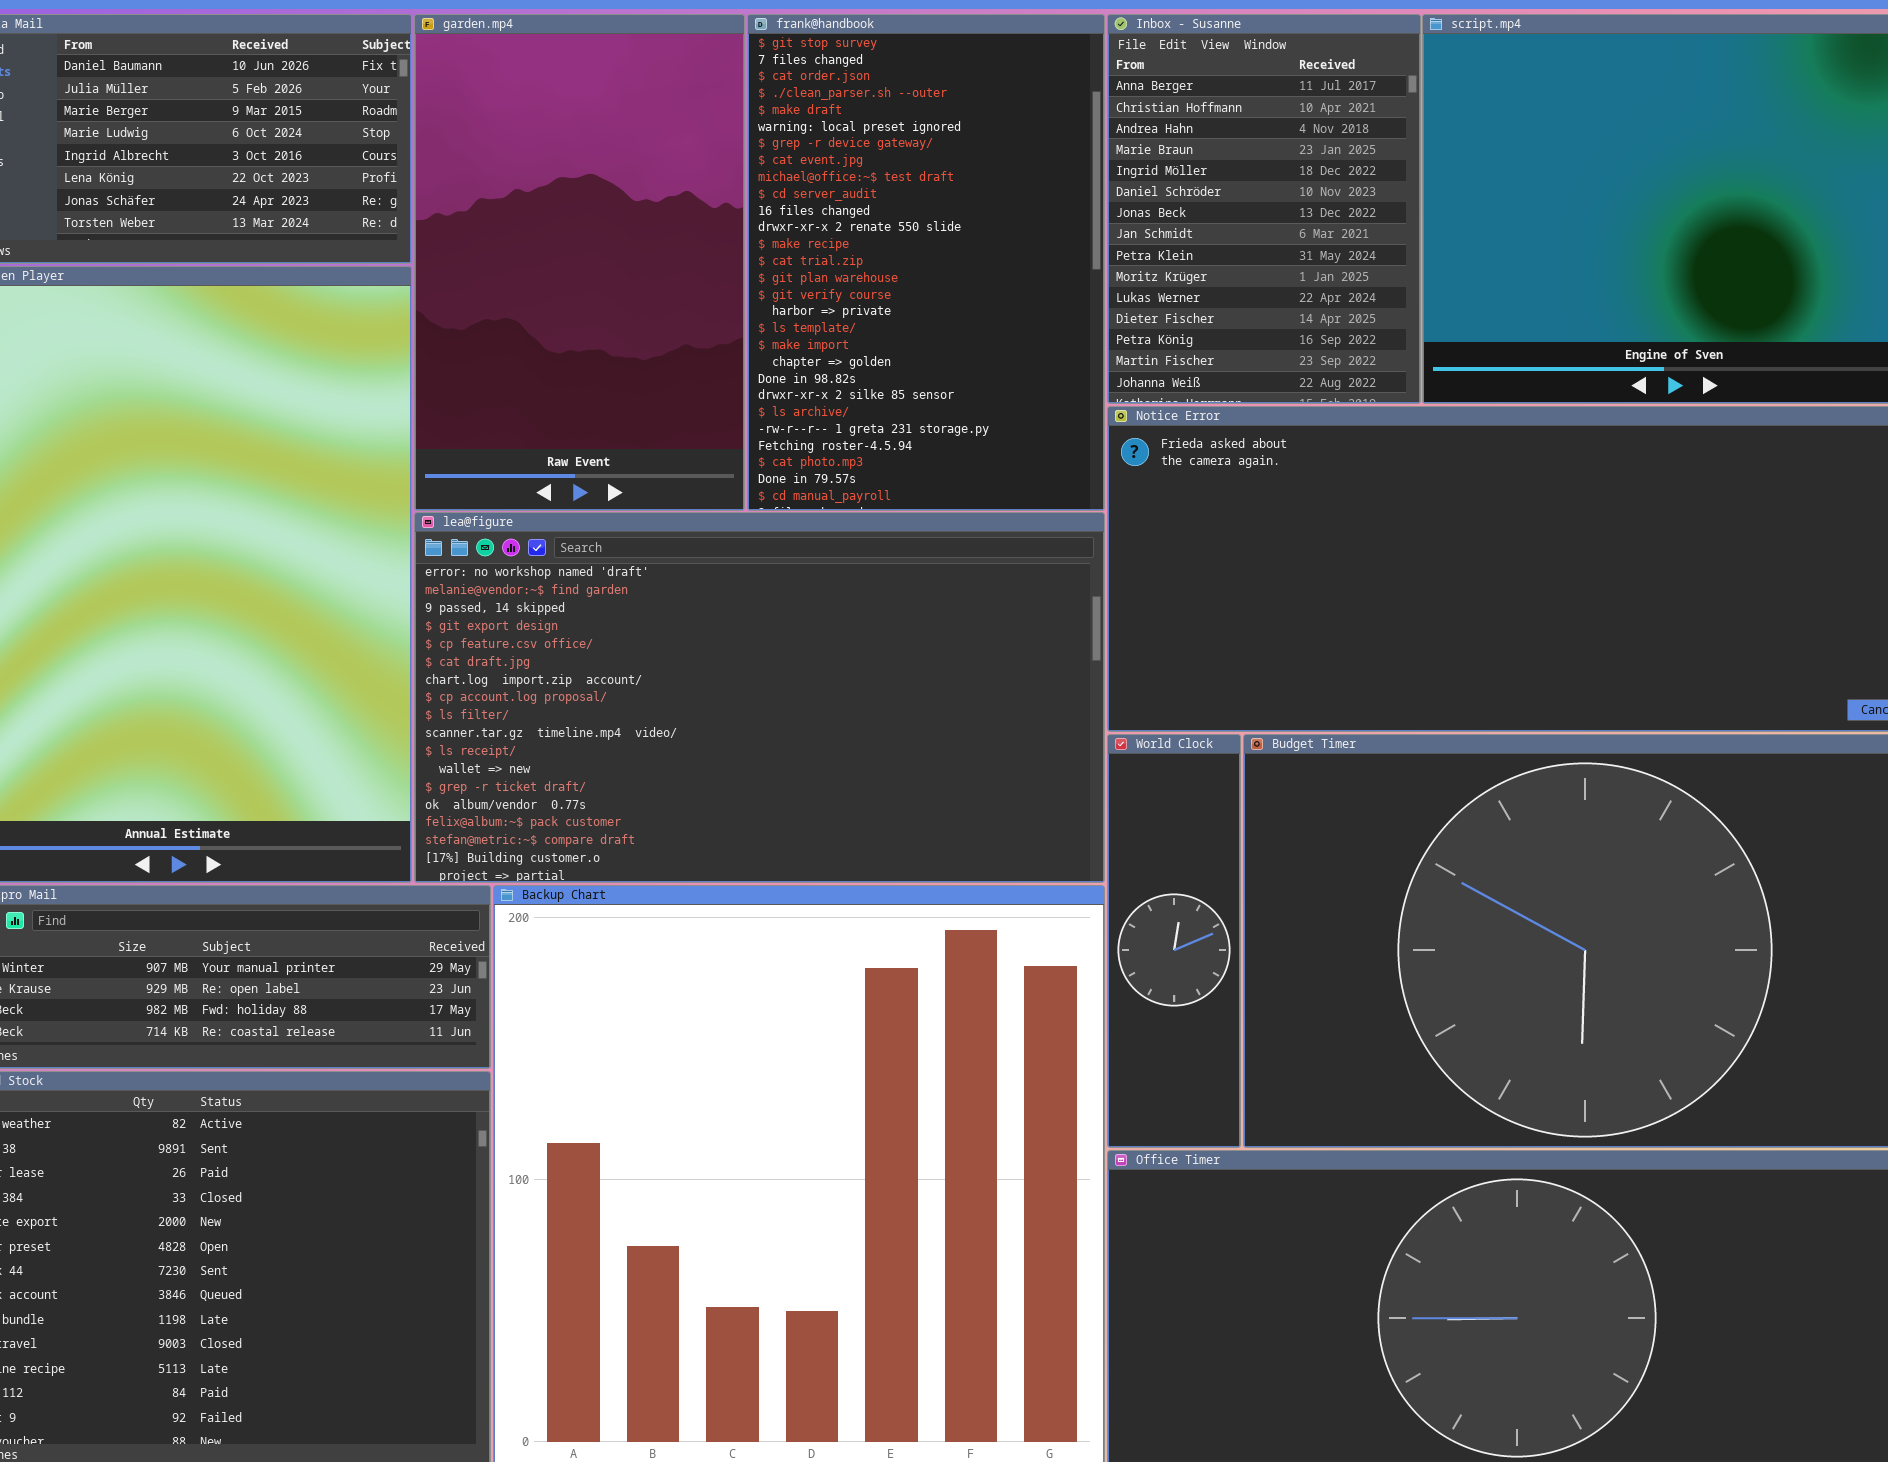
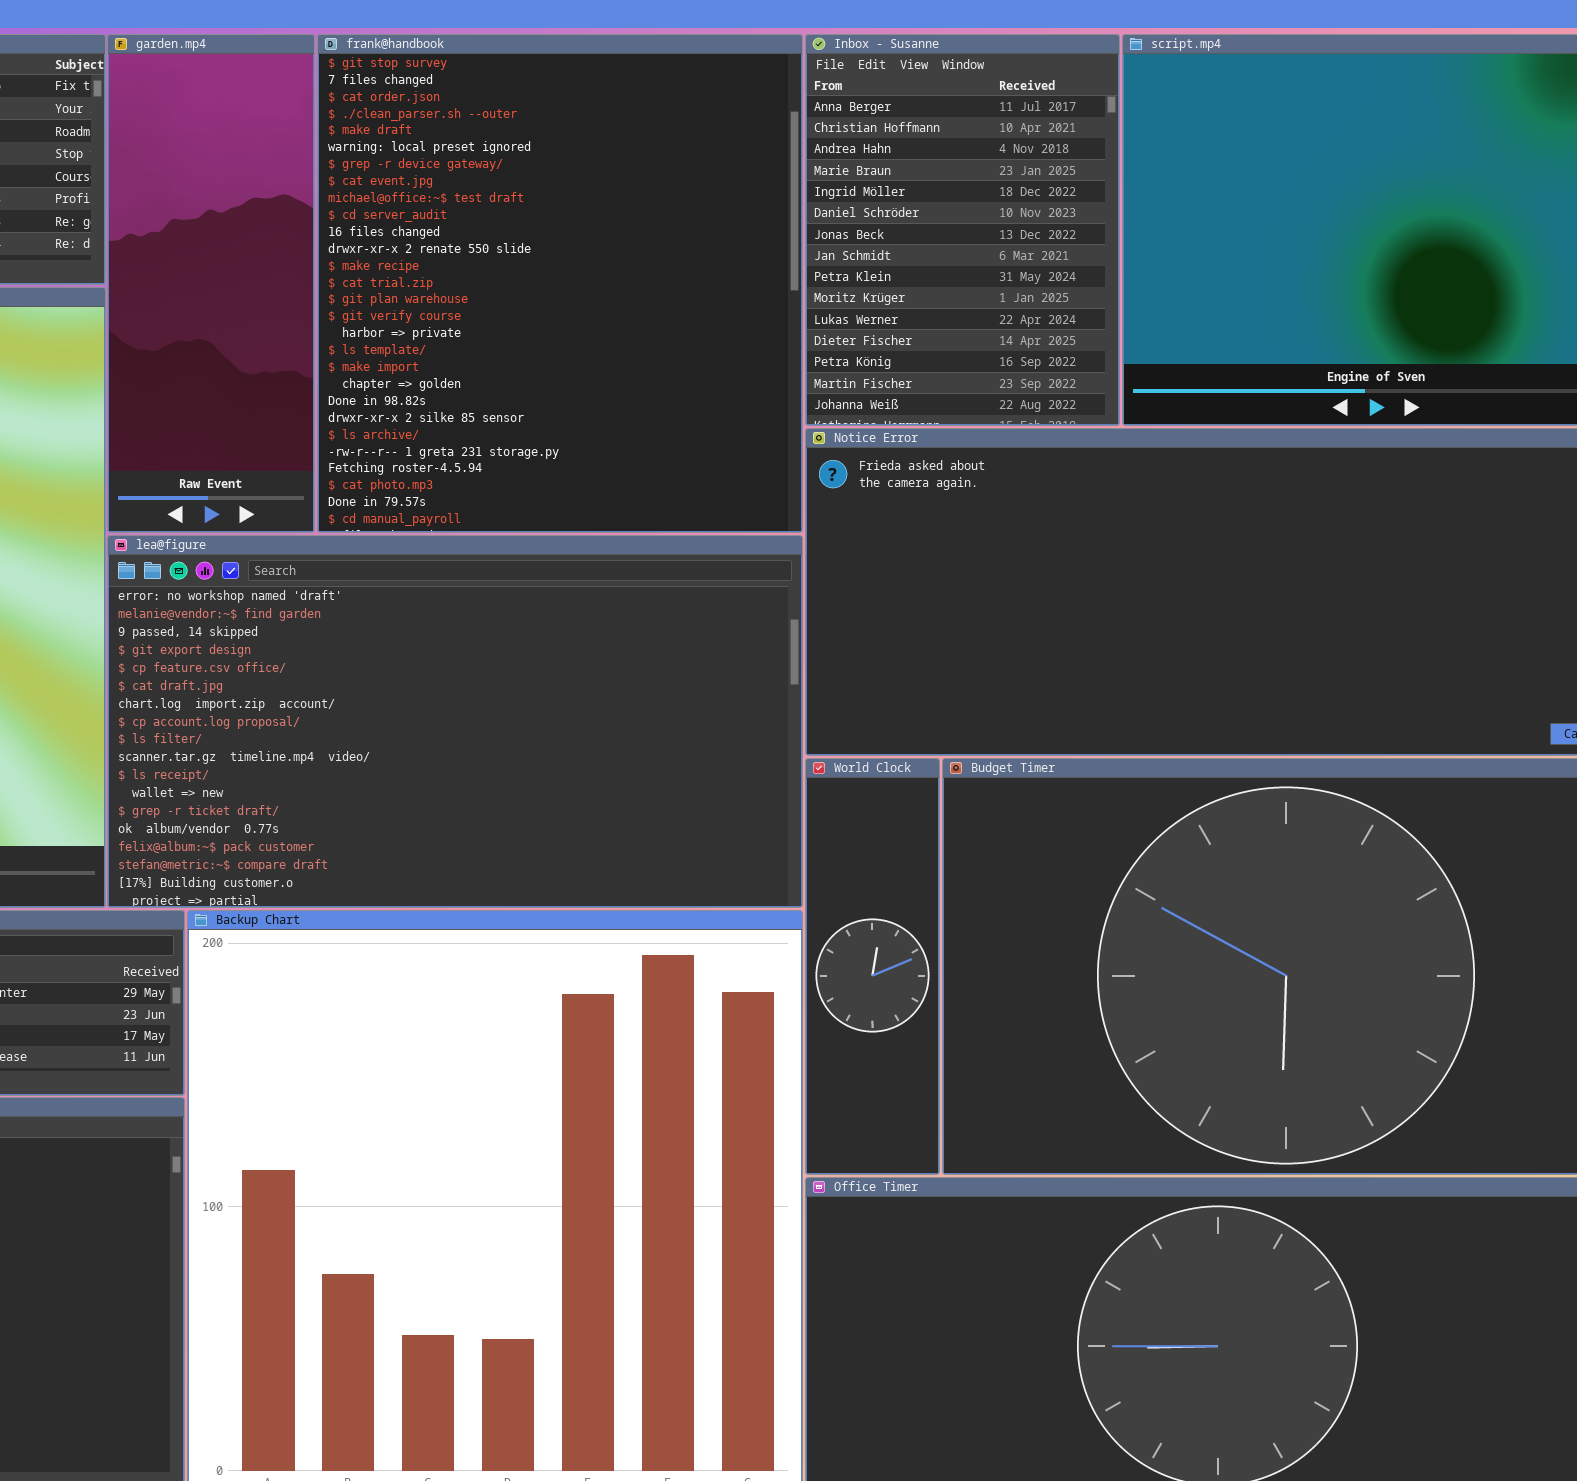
garden.mp4: [414,14,745,511] -> [107,34,315,533], resized
frank@handbook: [747,14,1105,511] -> [317,34,803,533], resized

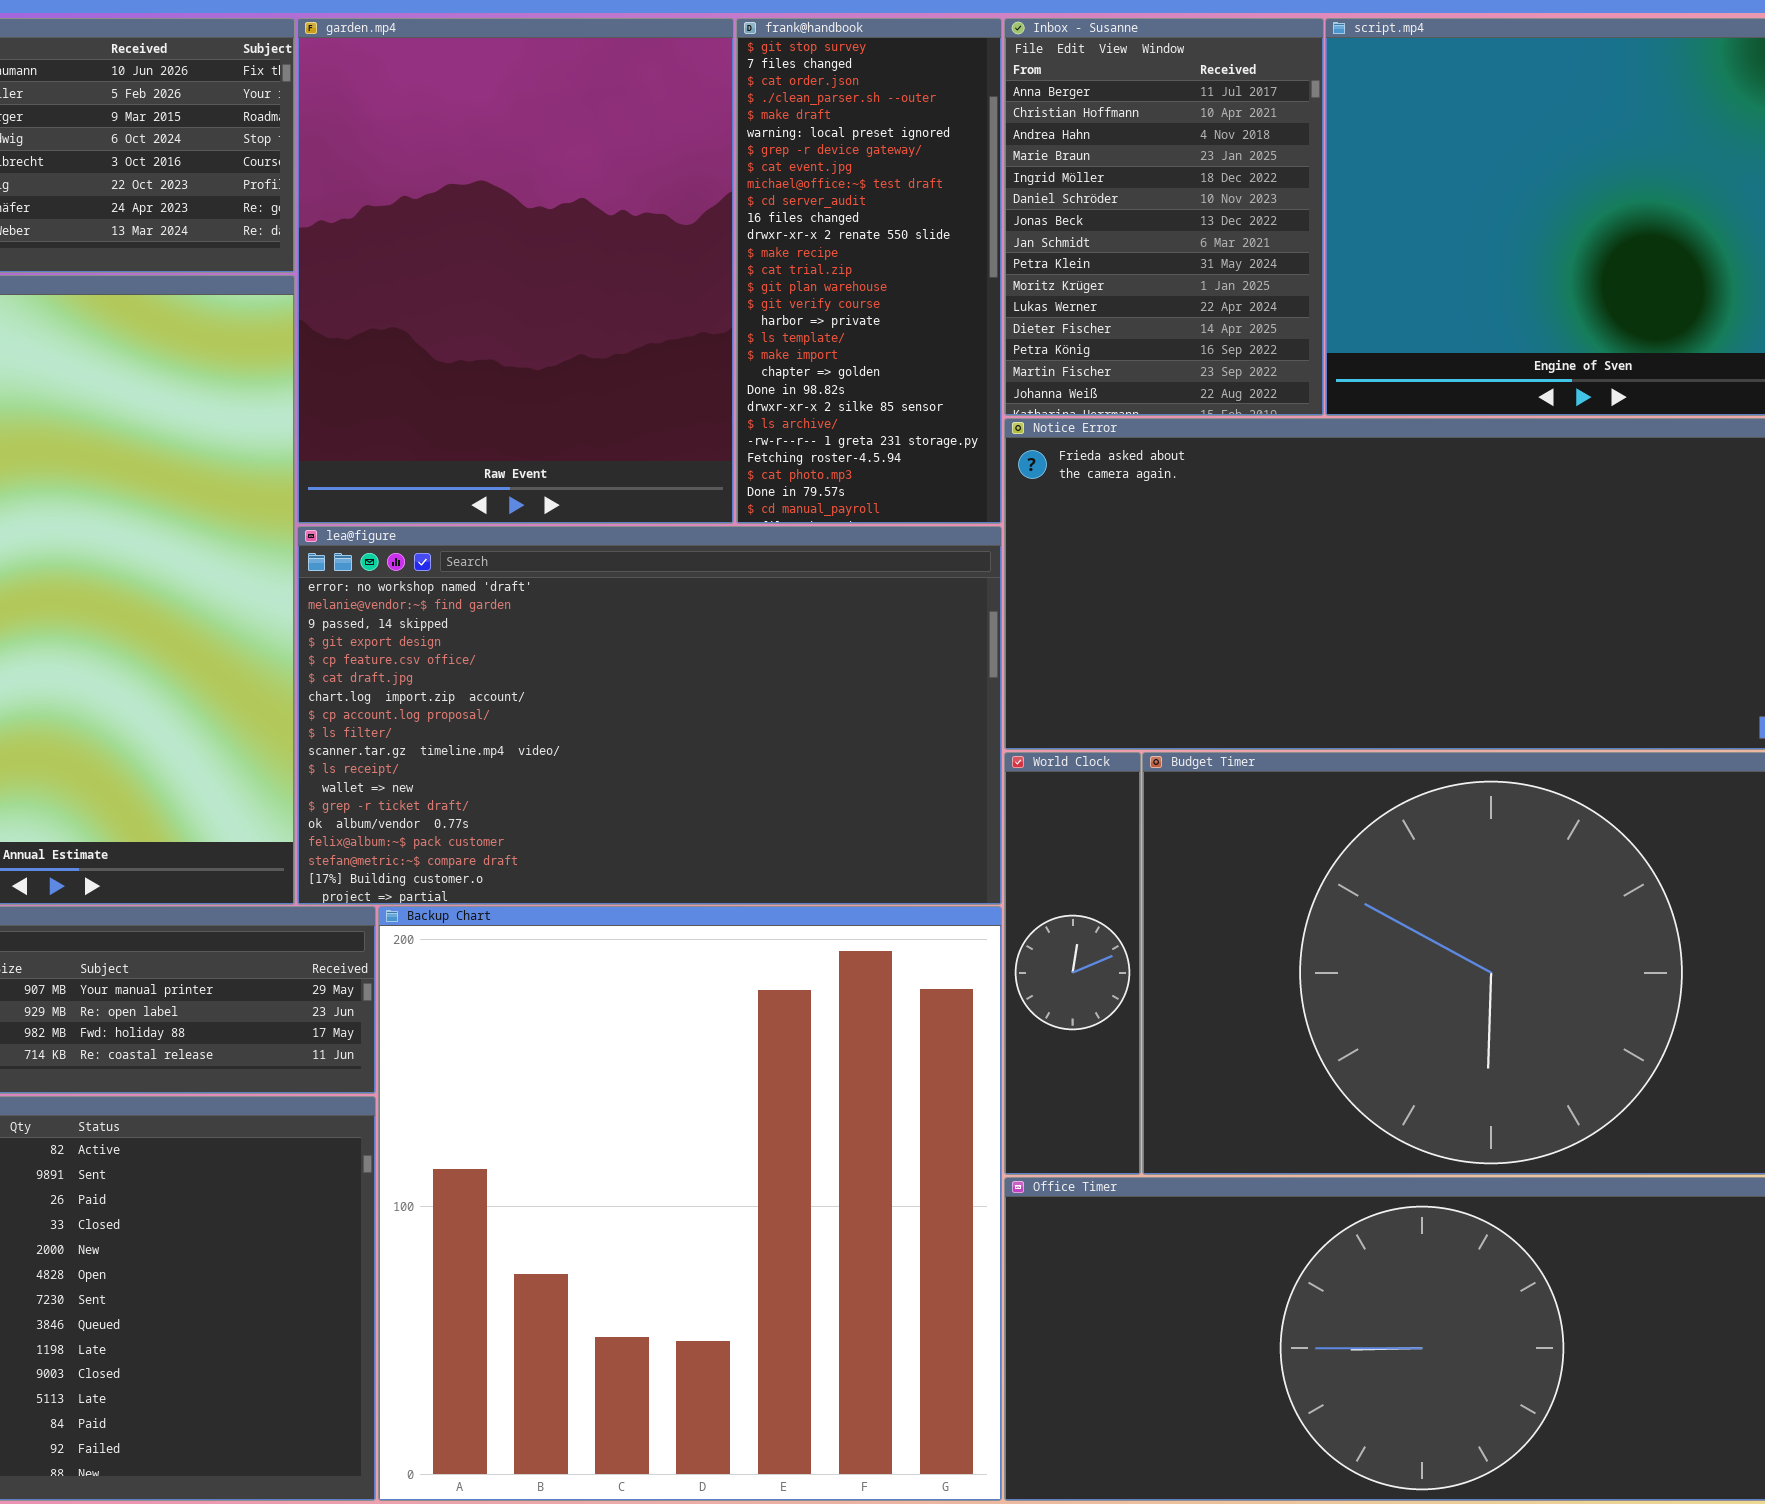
garden.mp4: [107,34,315,533] -> [297,18,734,524], resized
frank@handbook: [317,34,803,533] -> [736,18,1002,524], resized

